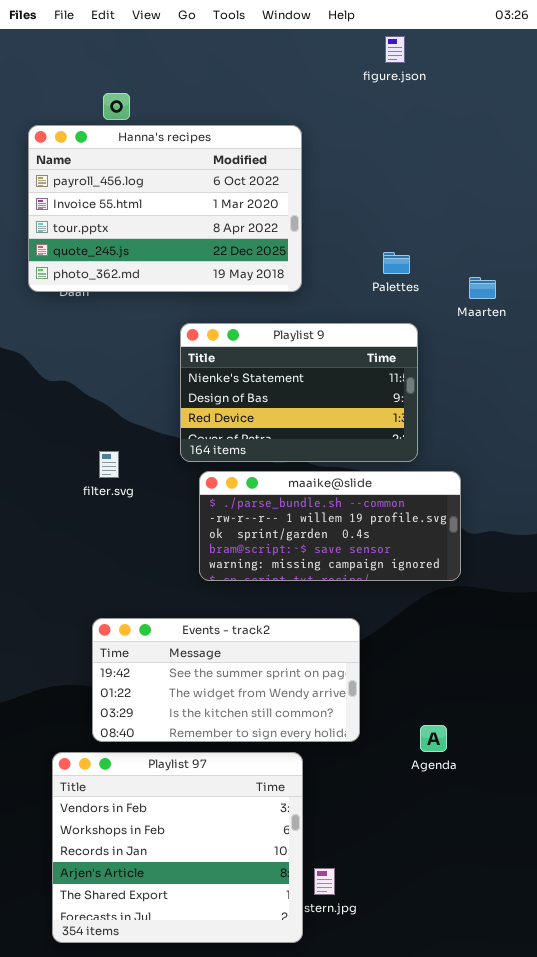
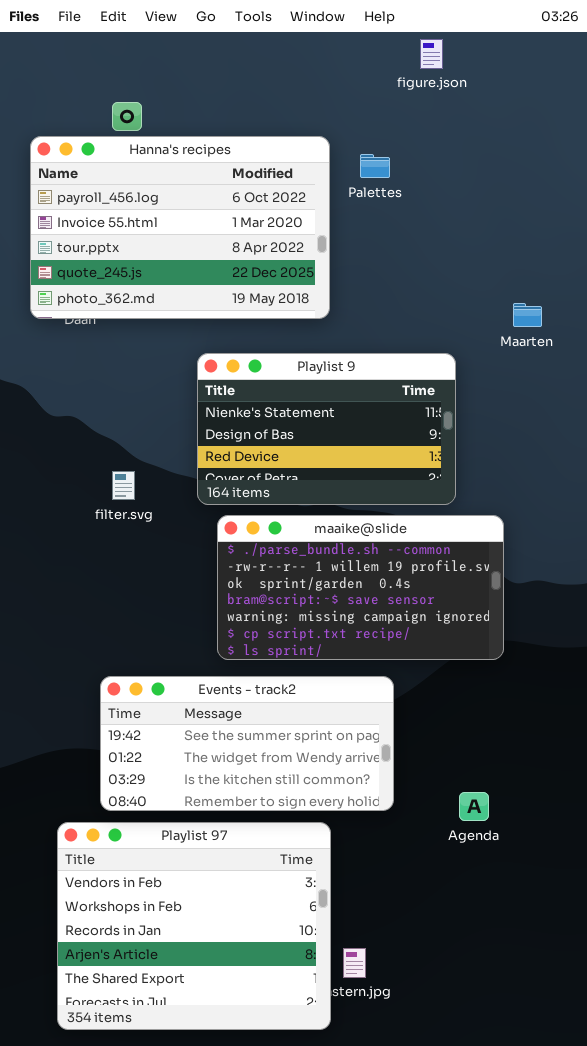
Palettes: [383,252,410,274] -> [360,154,390,178], moved
filter.svg: [99,451,119,478] -> [112,471,135,500], moved
maaike@slide: [199,471,461,581] -> [217,515,504,660], resized

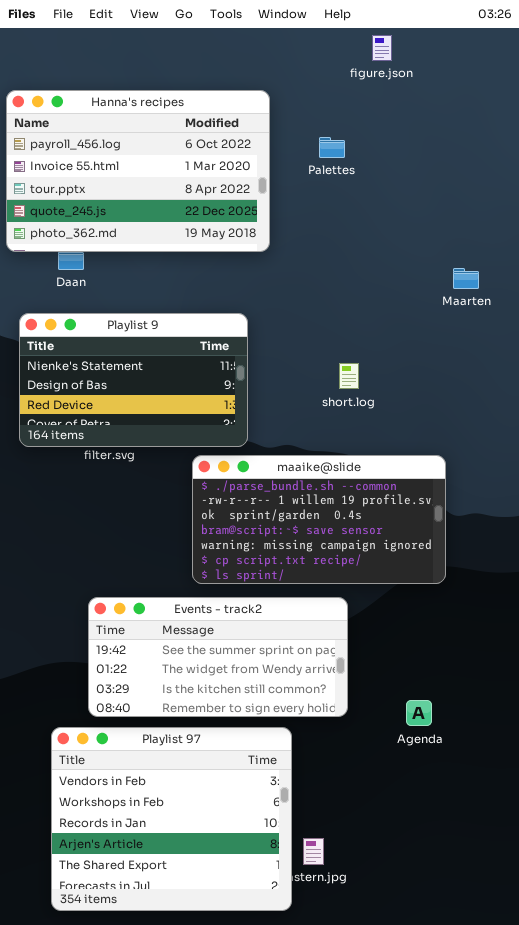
Hanna's recipes: [30,136,330,319] -> [6,90,270,252], moved
Playlist 9: [197,353,456,505] -> [19,313,248,447], moved

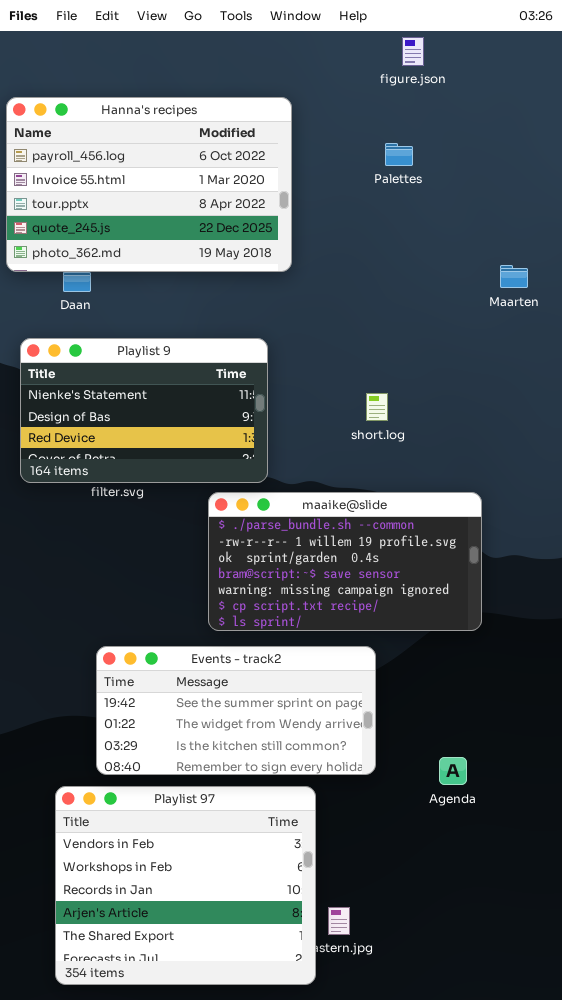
Palettes: [319,137,345,158] -> [385,143,413,166], moved
Maarten: [453,268,479,289] -> [500,265,528,288], moved

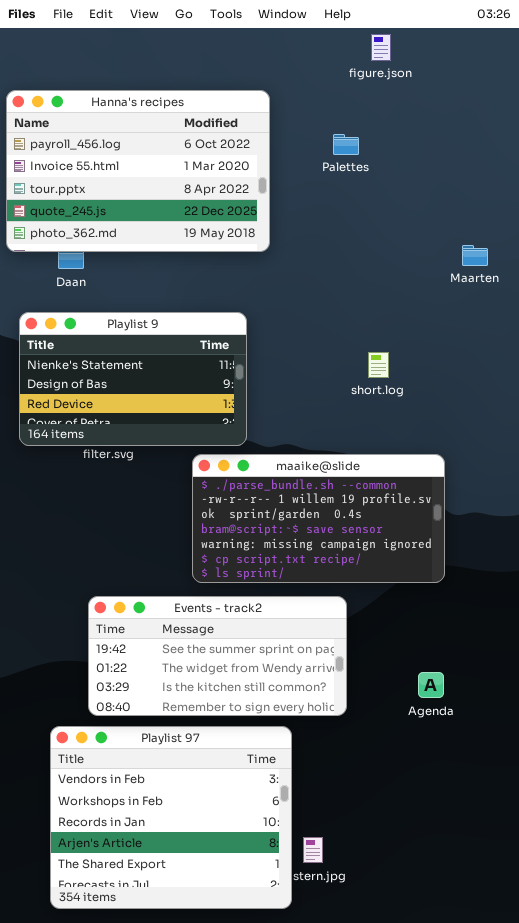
Palettes: [385,143,413,166] -> [333,134,359,155], moved
short.log: [366,393,388,421] -> [368,352,389,378], moved
Agenda: [439,757,467,785] -> [418,672,444,698], moved

